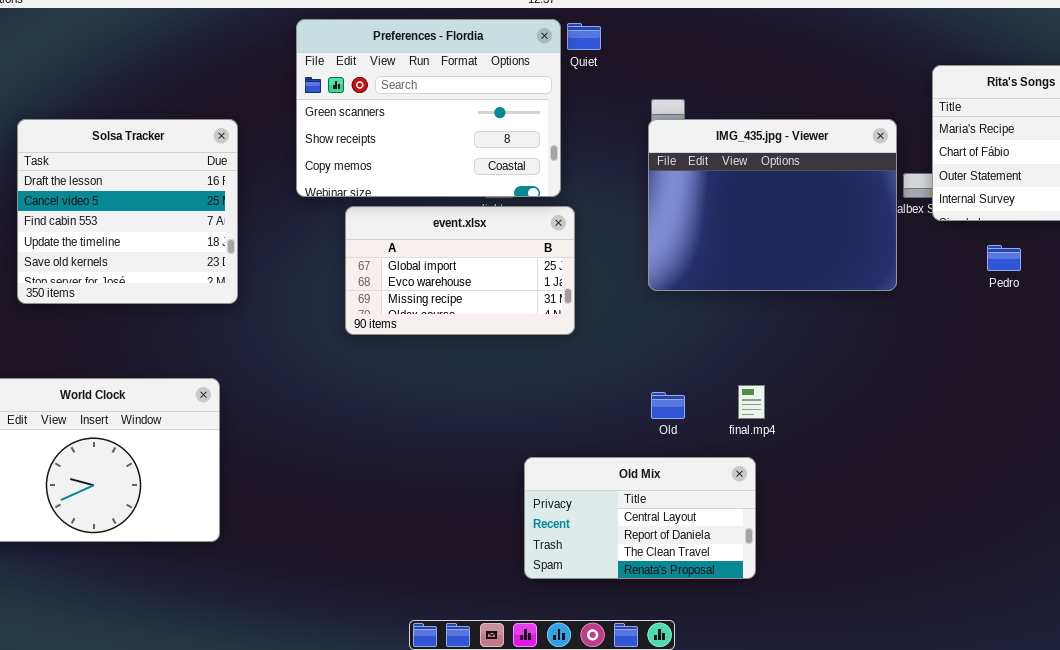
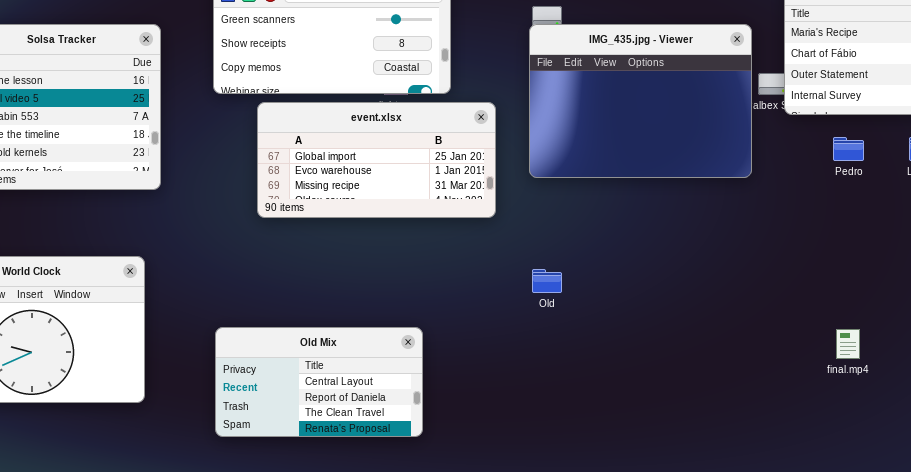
event.xlsx: [345,206,575,335] -> [257,102,496,218], resized
final.mp4: [738,385,765,419] -> [836,329,860,359], moved
Old Mix: [524,457,756,579] -> [215,327,423,437], moved

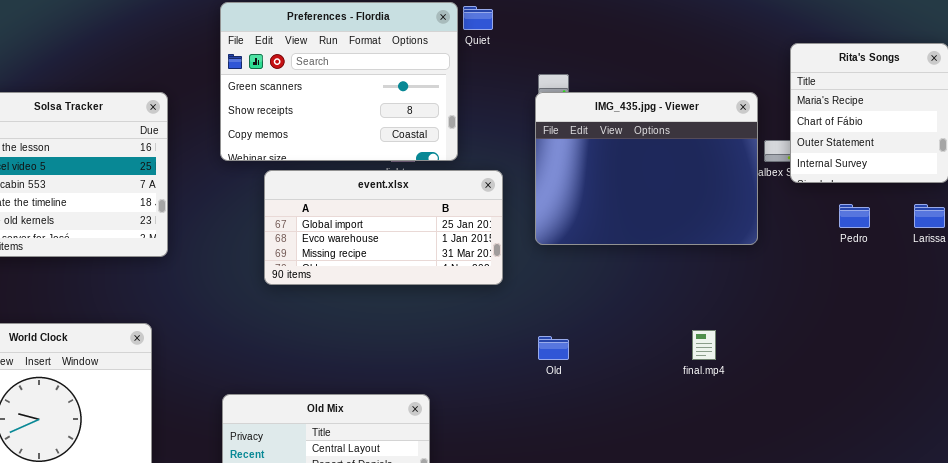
final.mp4: [836,329,860,359] -> [692,330,716,360], moved

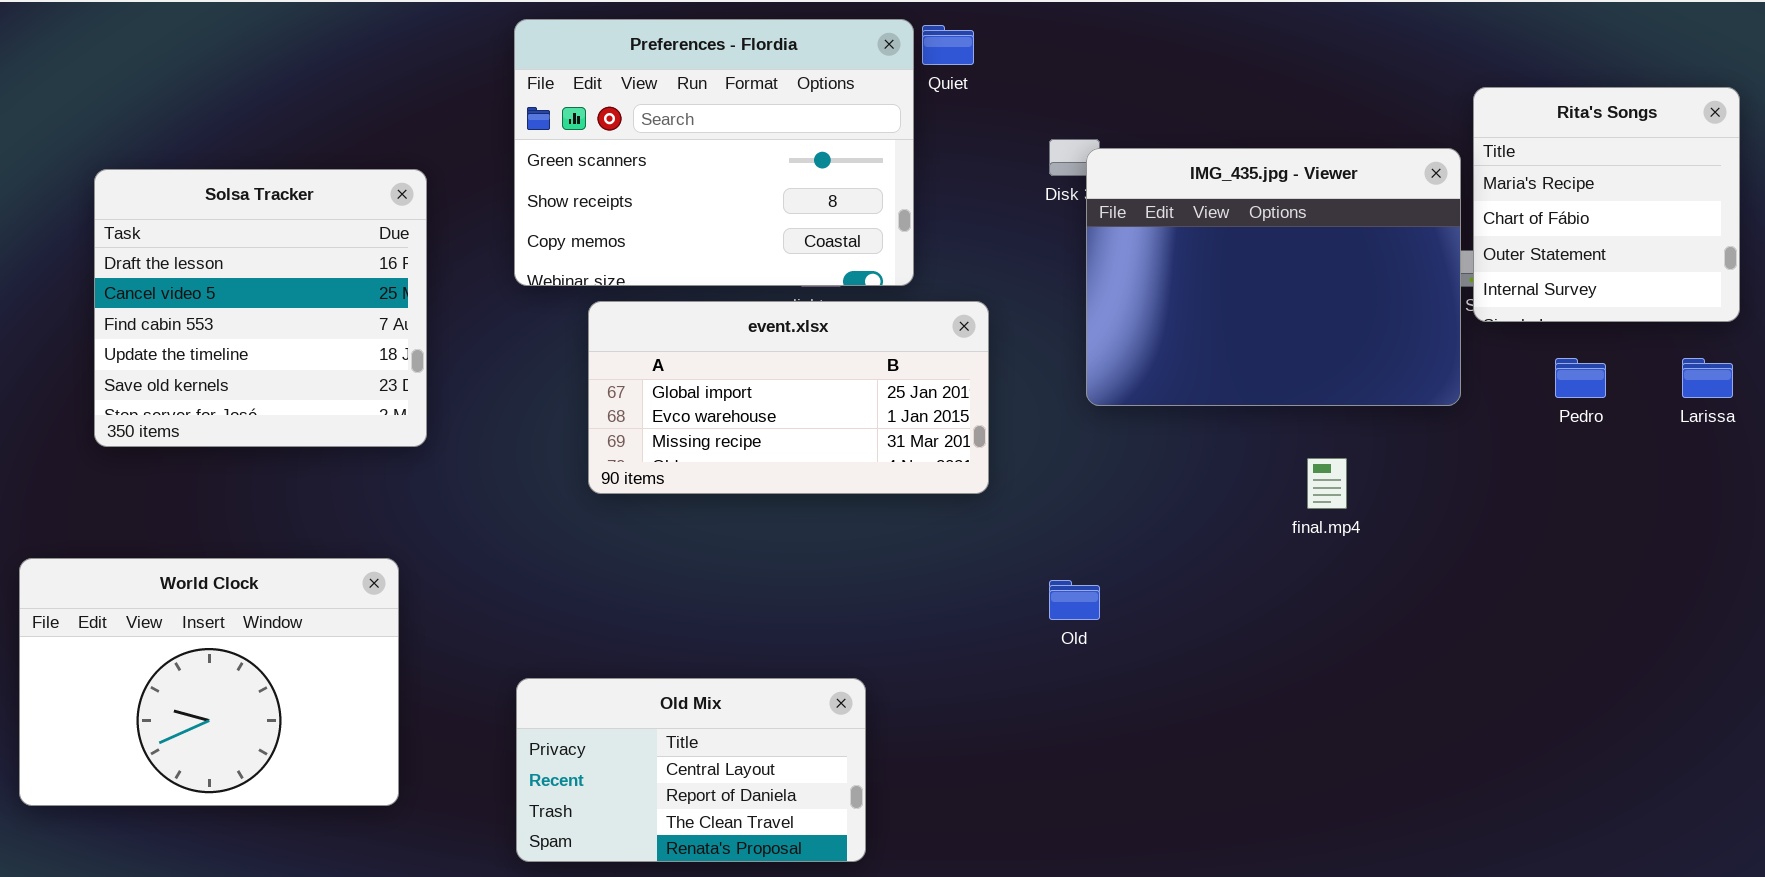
IMG_435.jpg - Viewer: [535,92,758,245] -> [1086,148,1461,406], moved
final.mp4: [692,330,716,360] -> [1307,458,1347,509], moved

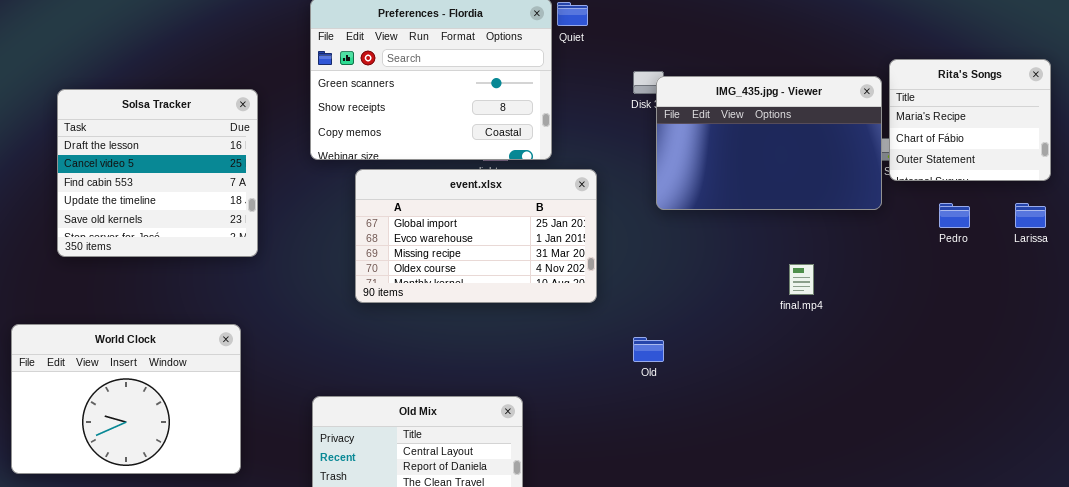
Rita's Songs: [1473,87,1740,322] -> [889,59,1051,181], resized
IMG_435.jpg - Viewer: [1086,148,1461,406] -> [656,76,882,210], resized
event.xlsx: [588,301,989,494] -> [355,169,597,303], resized

